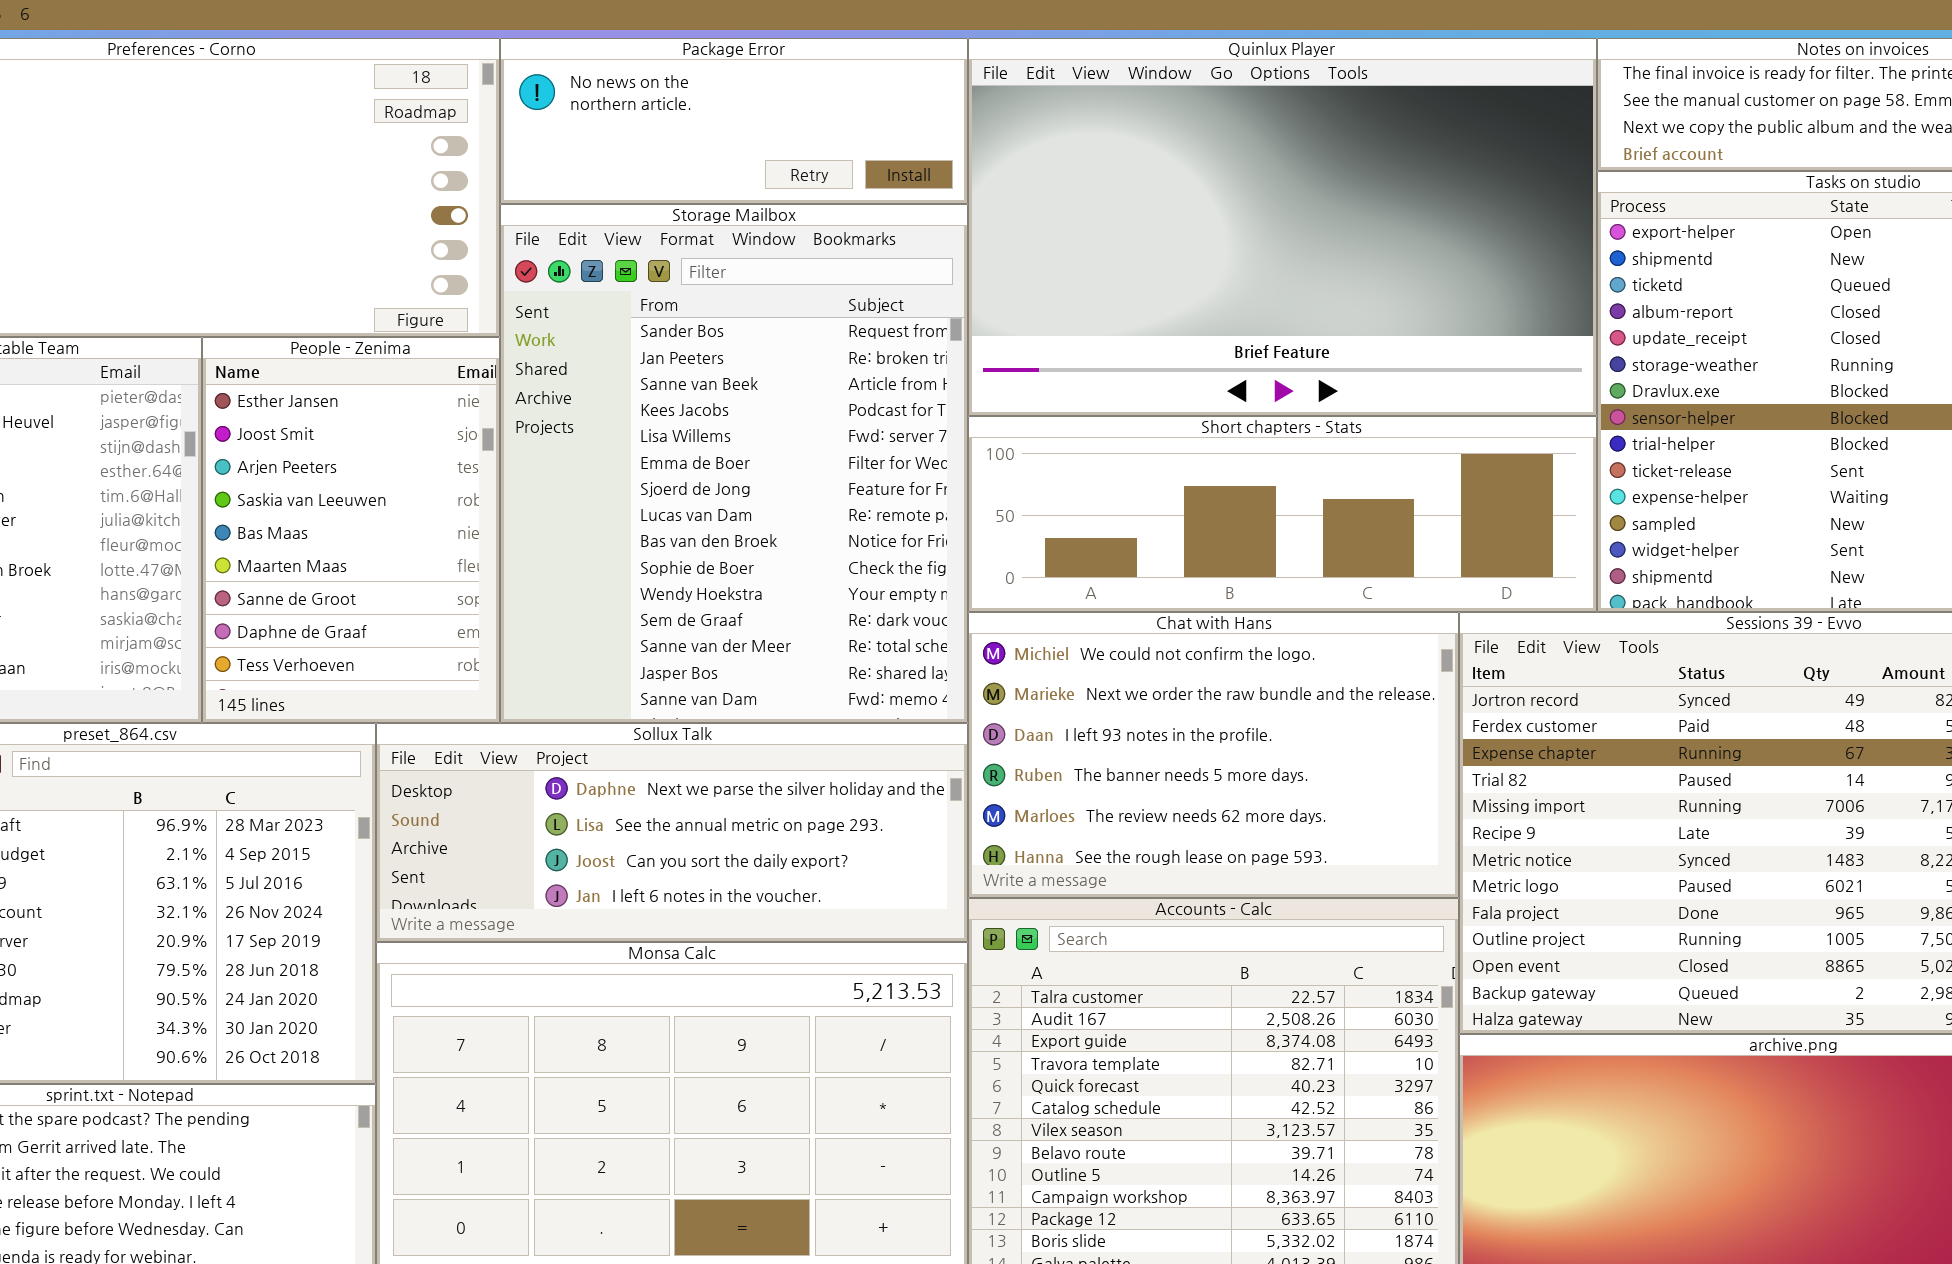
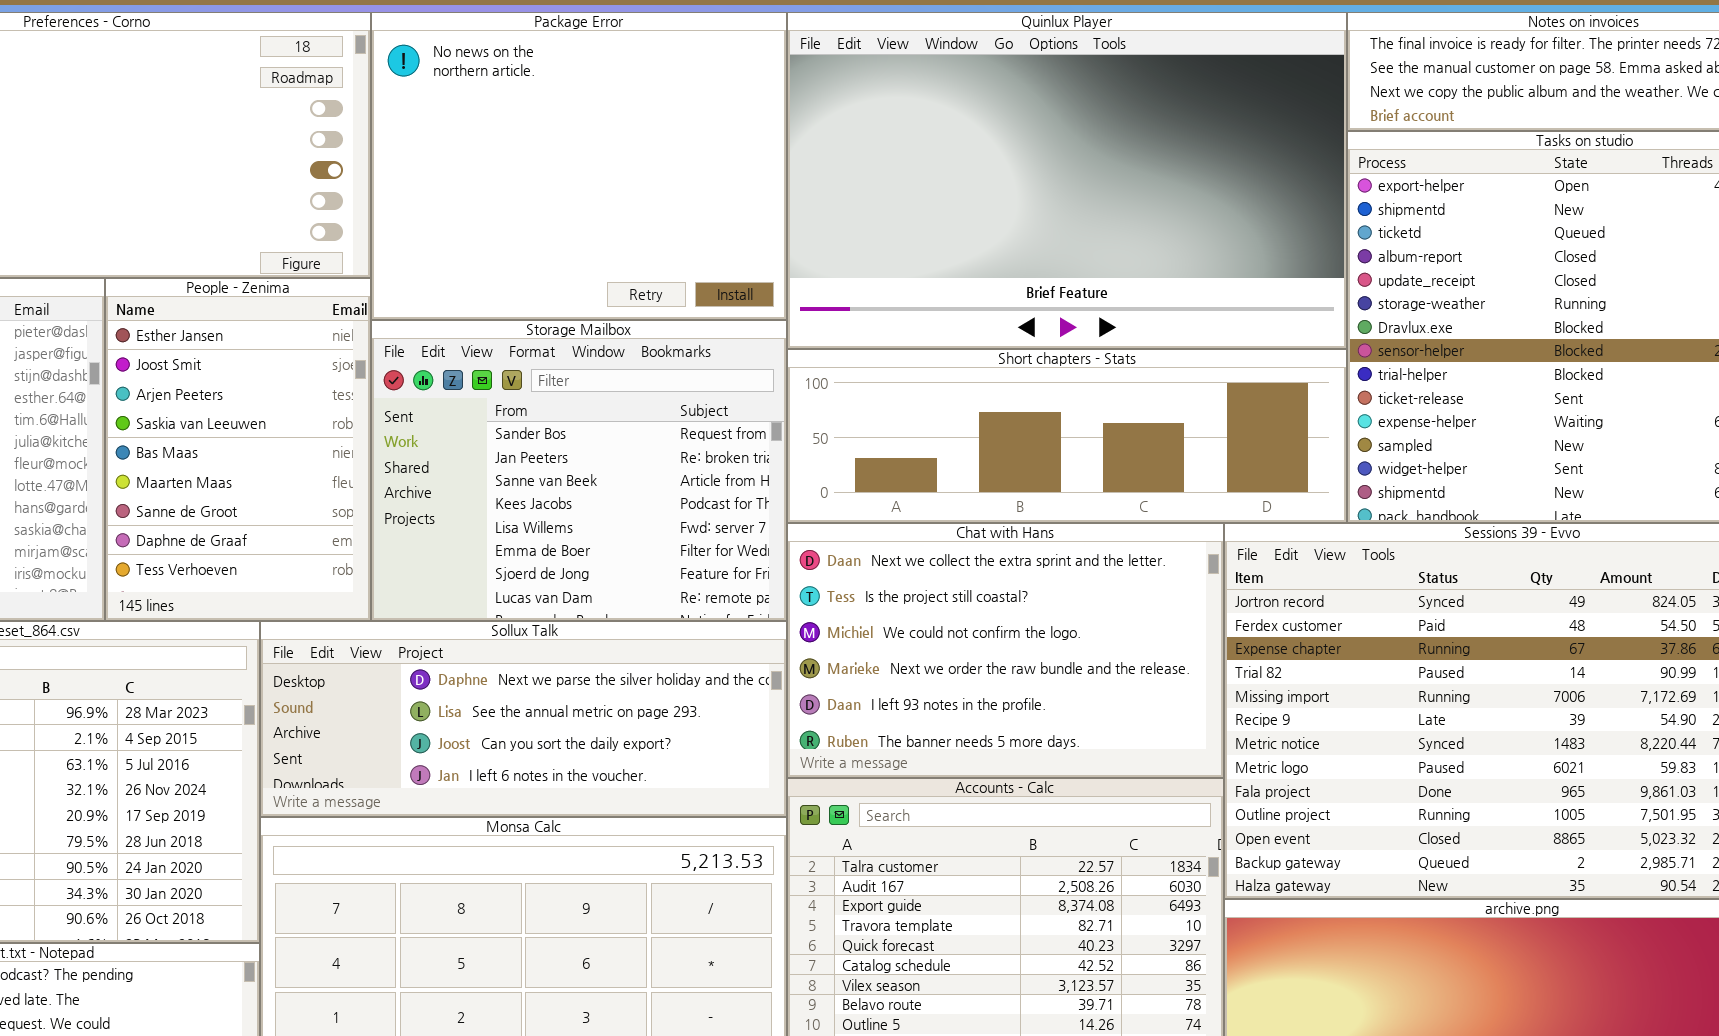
Package Error: [500,38,968,204] -> [371,12,787,320], resized
Storage Mailbox: [500,204,968,723] -> [371,320,787,621], resized
Chat with Hans: [968,612,1459,898] -> [787,523,1224,778], scrolled up 2 rows

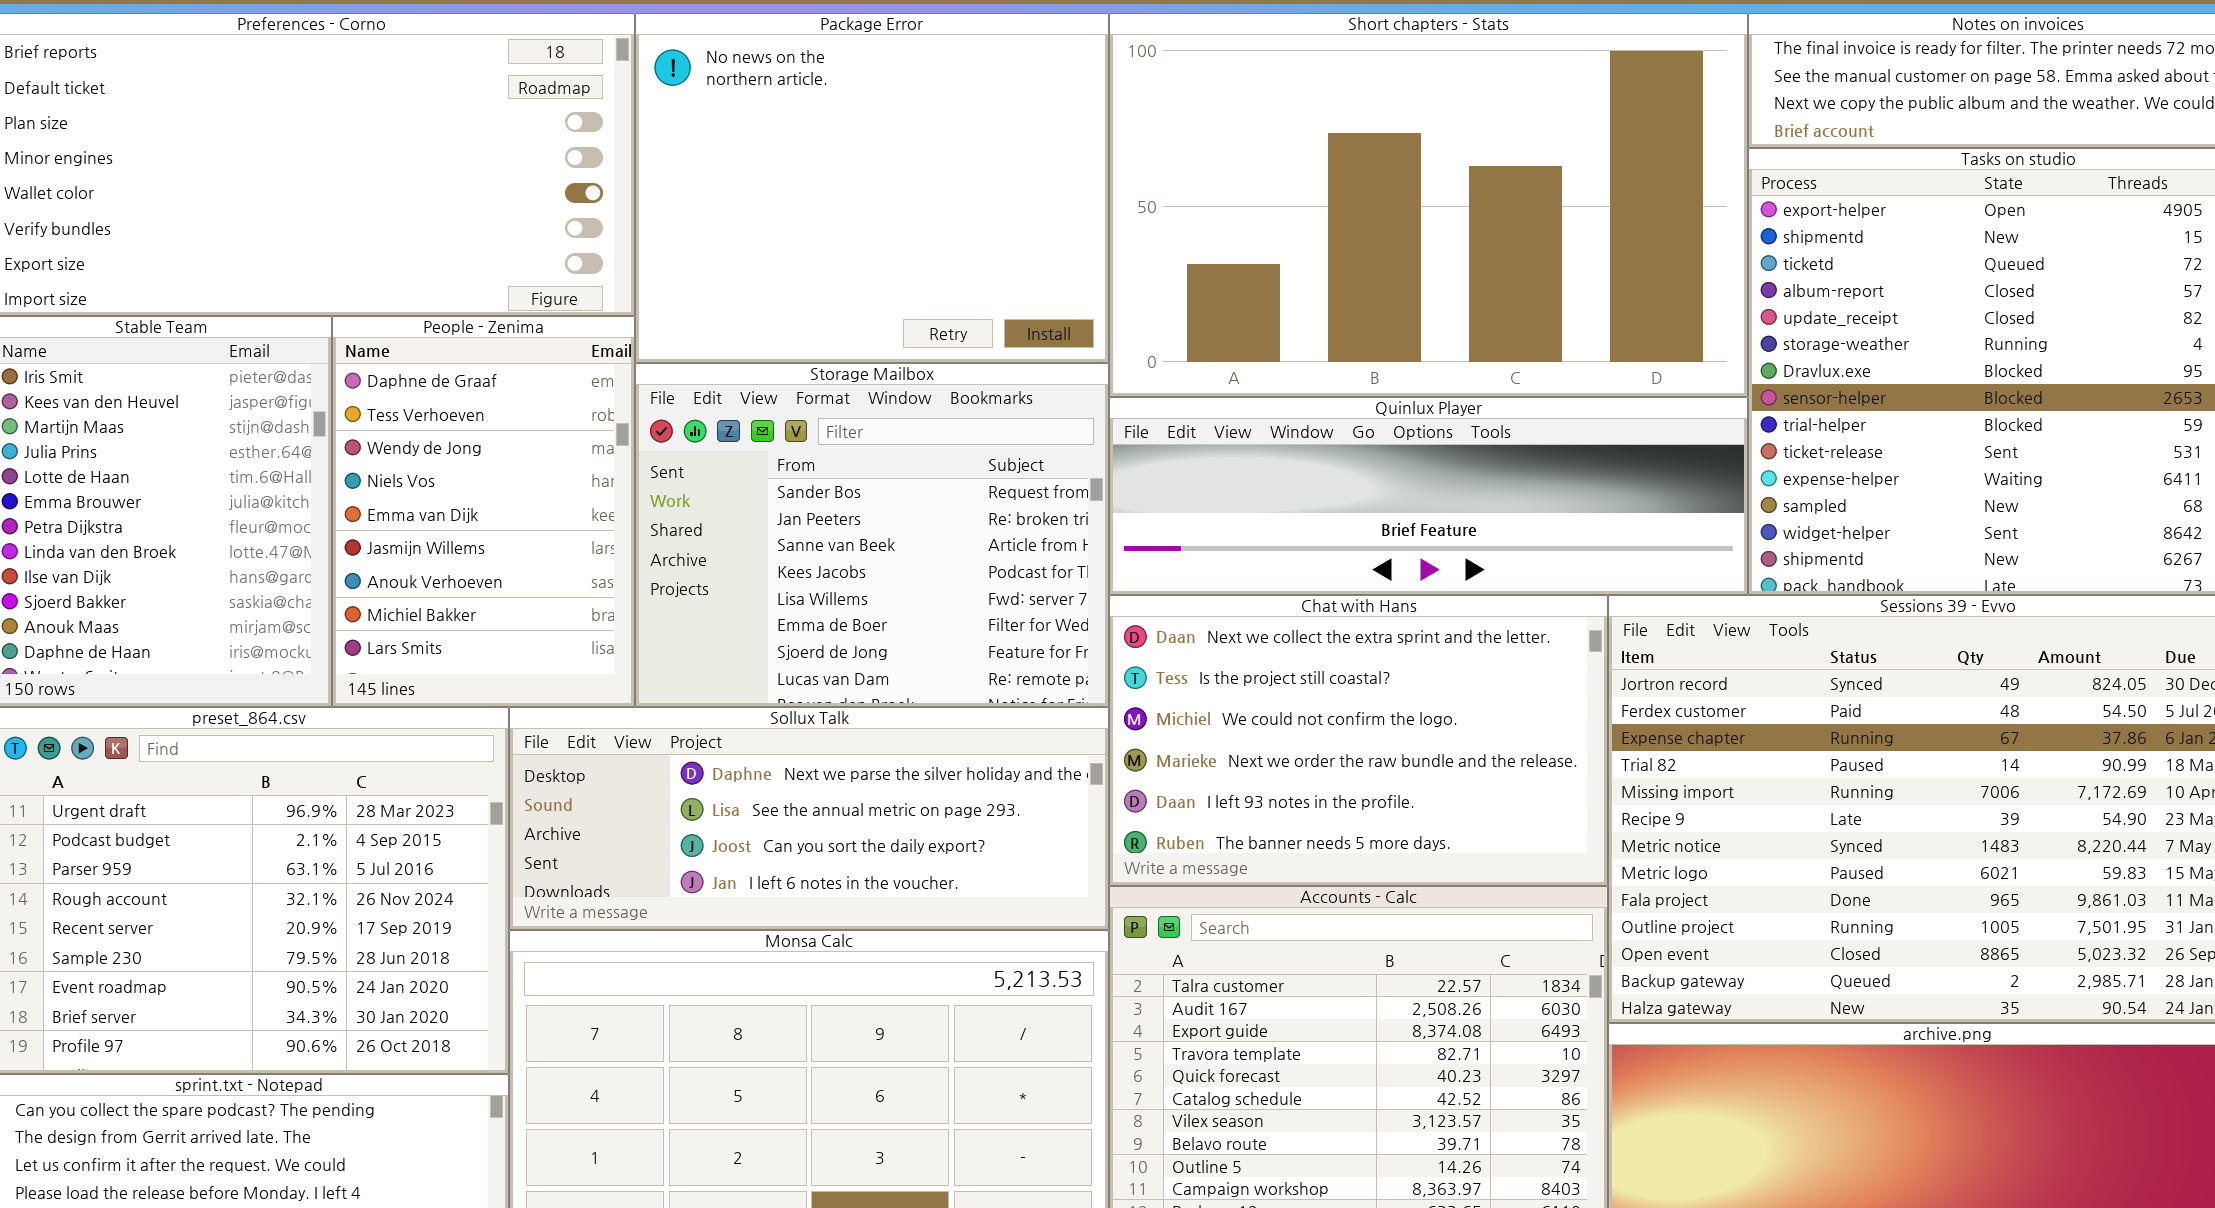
Quinlux Player: [787,12,1347,349] -> [1109,397,1748,595], moved, resized
People - Zenima: [105,278,371,621] -> [332,316,635,707], scrolled down 7 rows
Short chapters - Stats: [787,349,1347,523] -> [1109,13,1748,397], moved, resized

